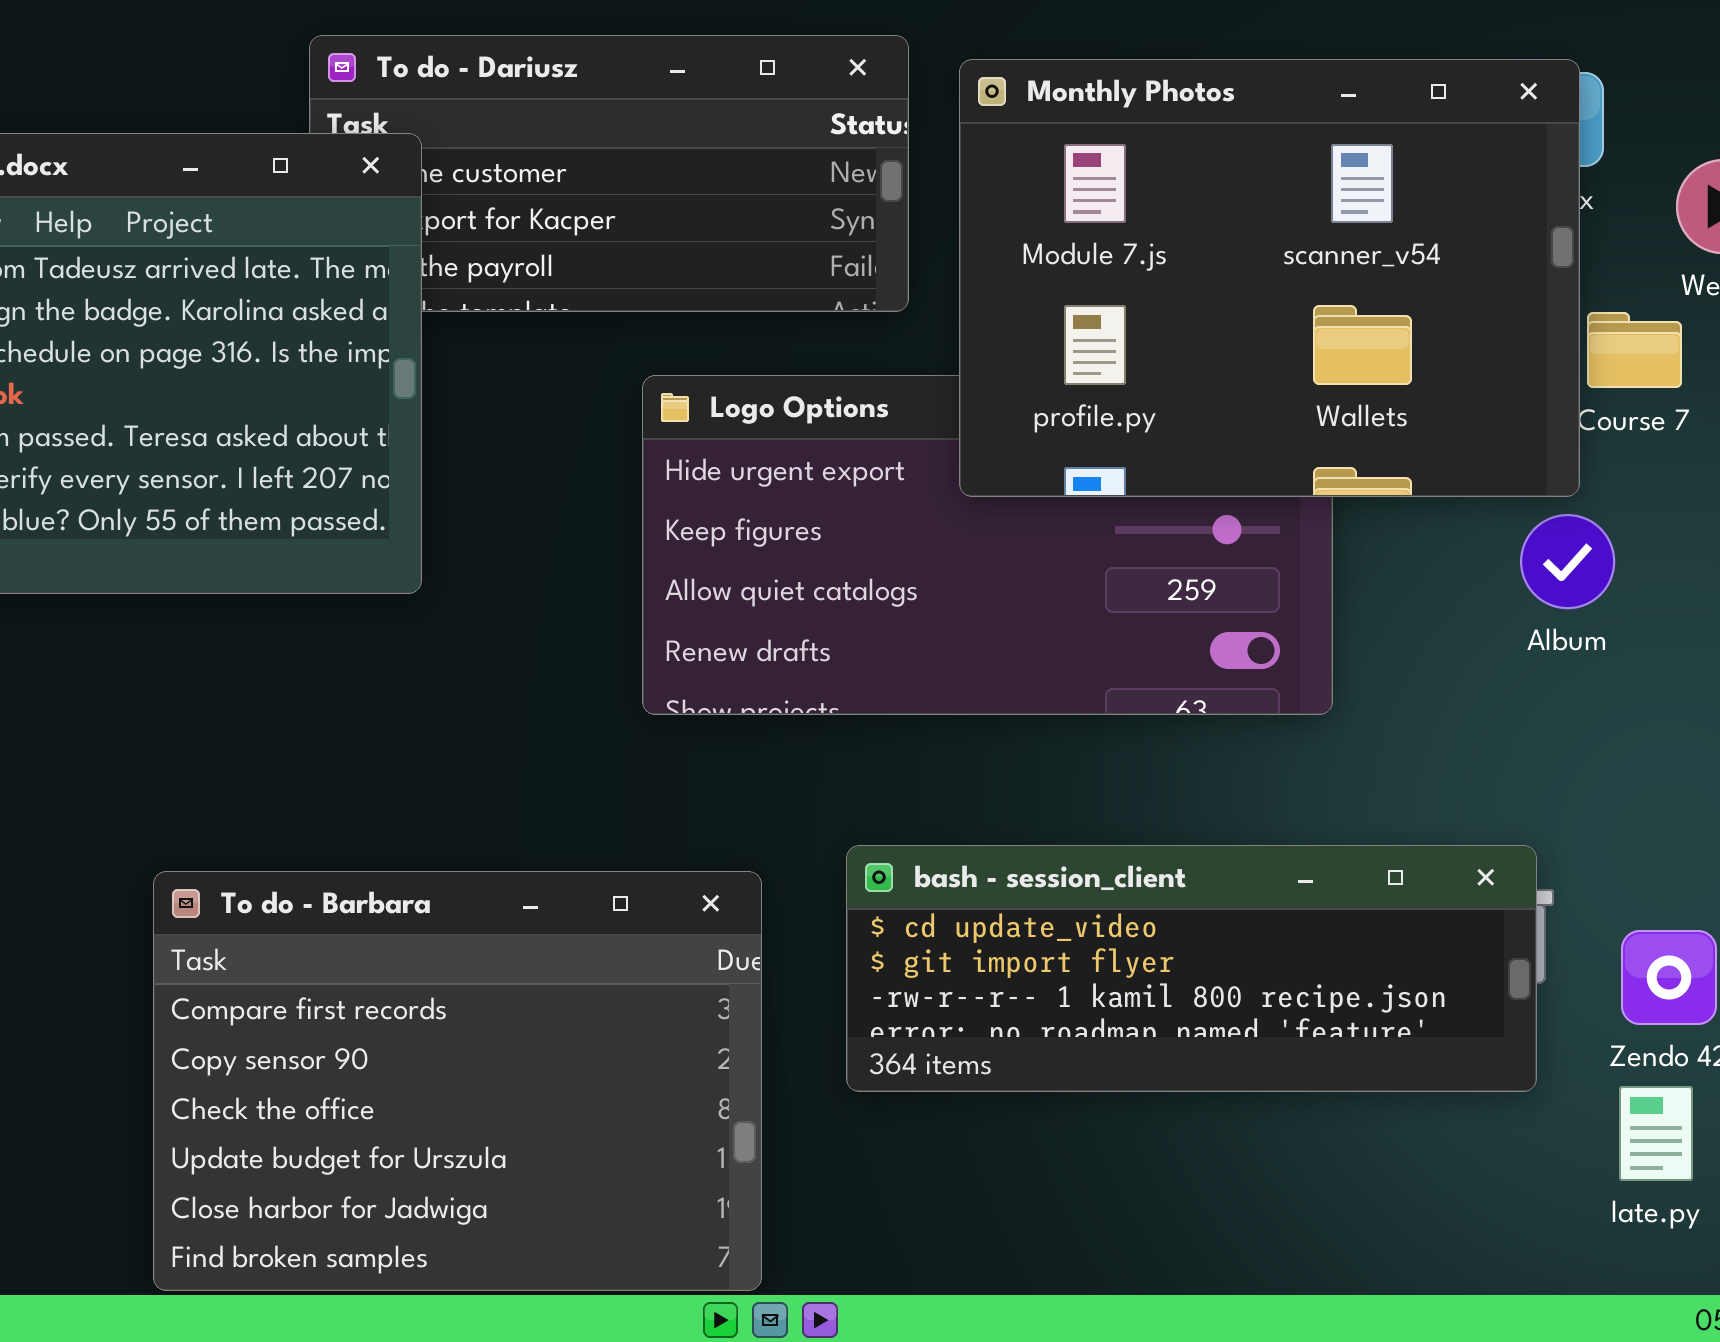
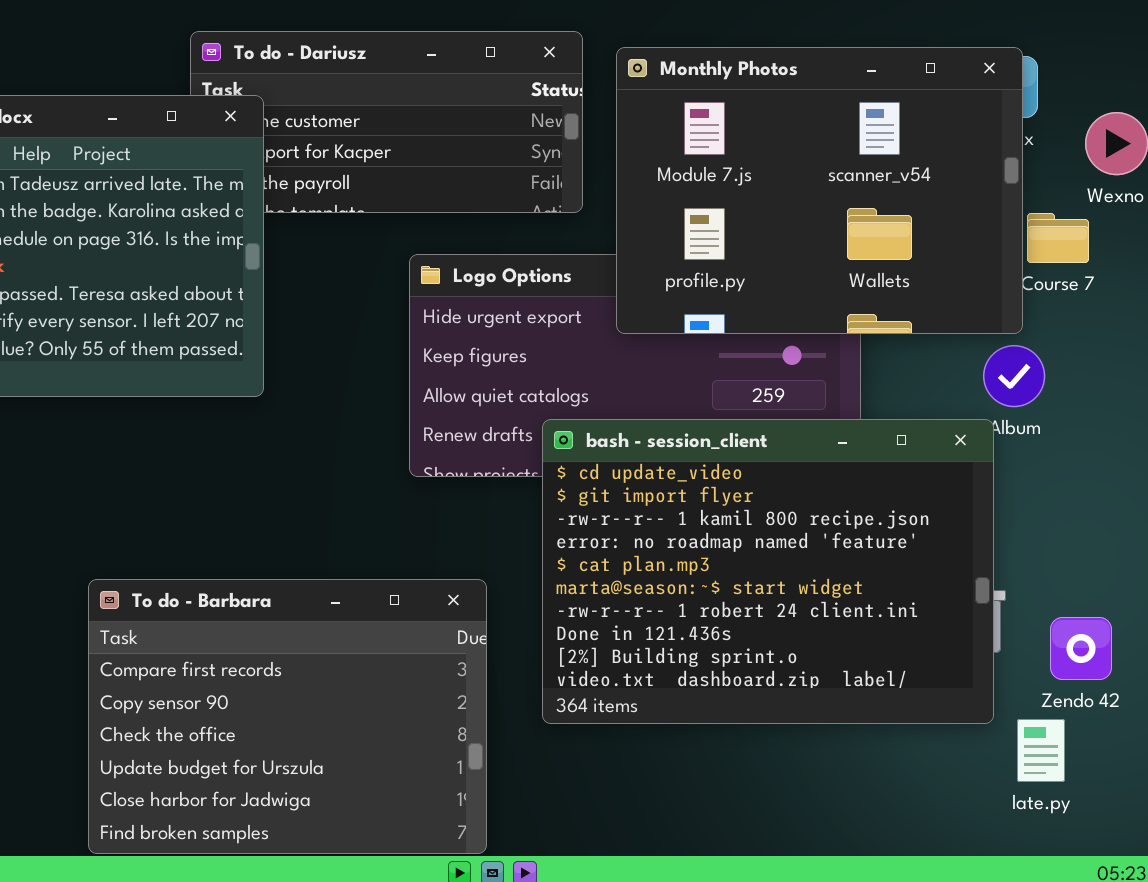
bash - session_client: [846,845,1537,1092] -> [542,419,994,724], resized
late.py: [1619,1086,1693,1181] -> [1017,719,1065,782], moved

